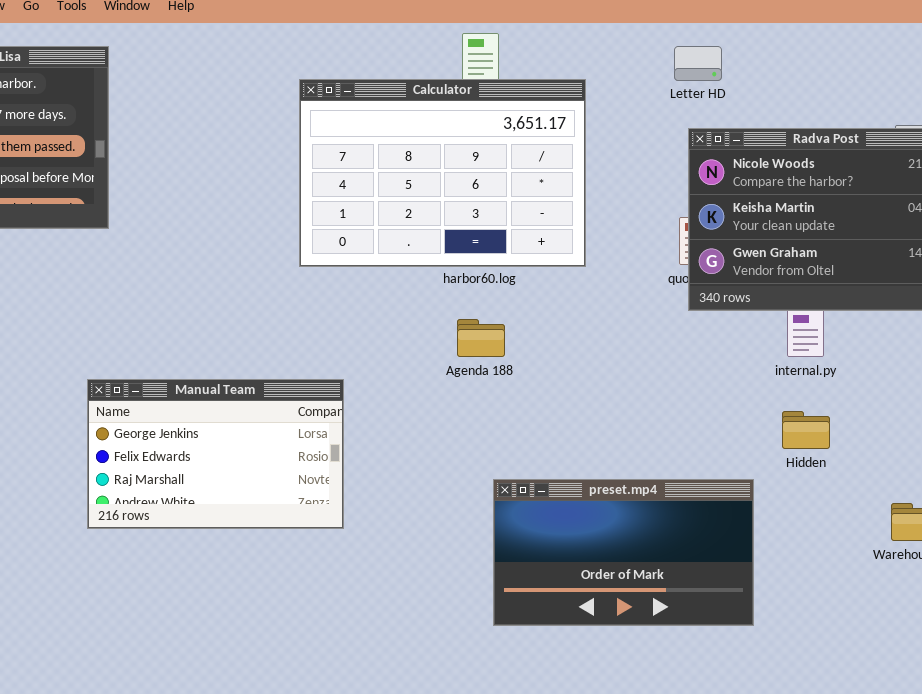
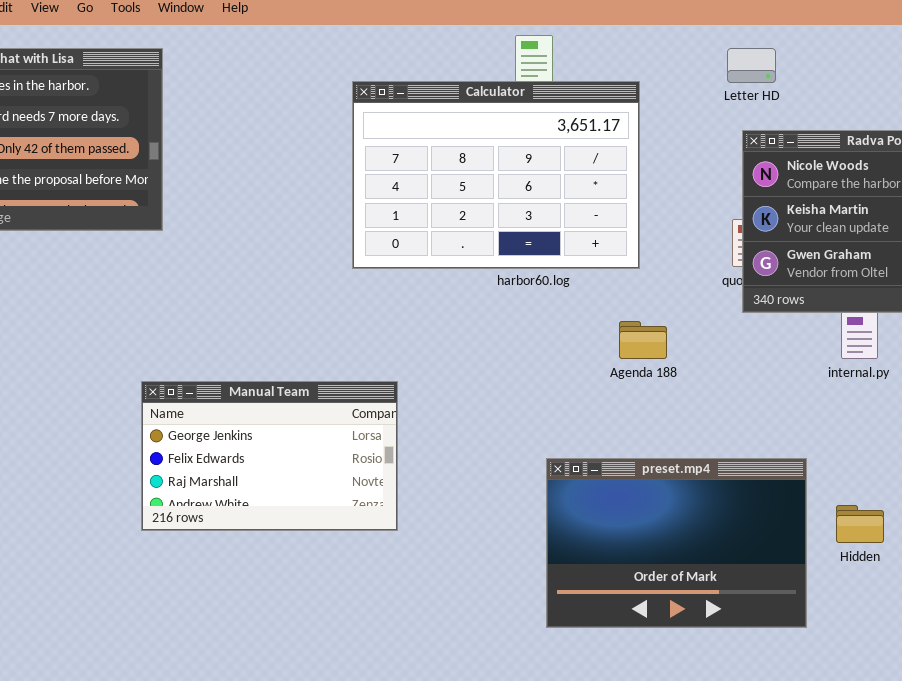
Agenda 188: [457,319,505,357] -> [619,321,667,359], moved
Hidden: [782,411,830,449] -> [836,505,884,543], moved
preset.mp4: [493,479,754,626] -> [546,458,807,628], resized

